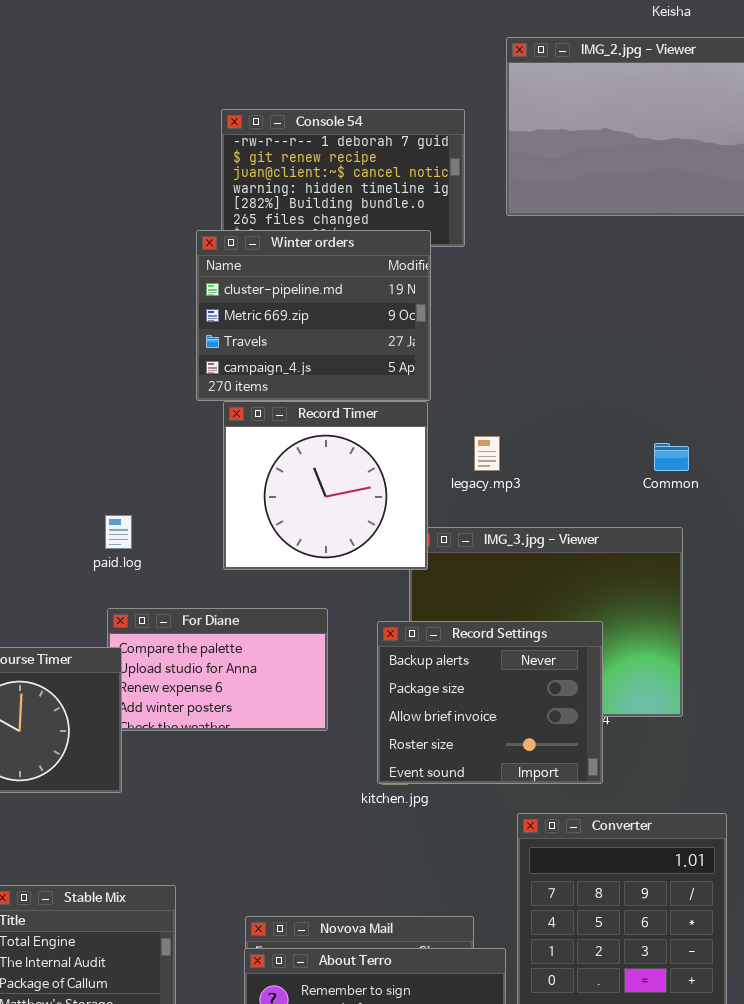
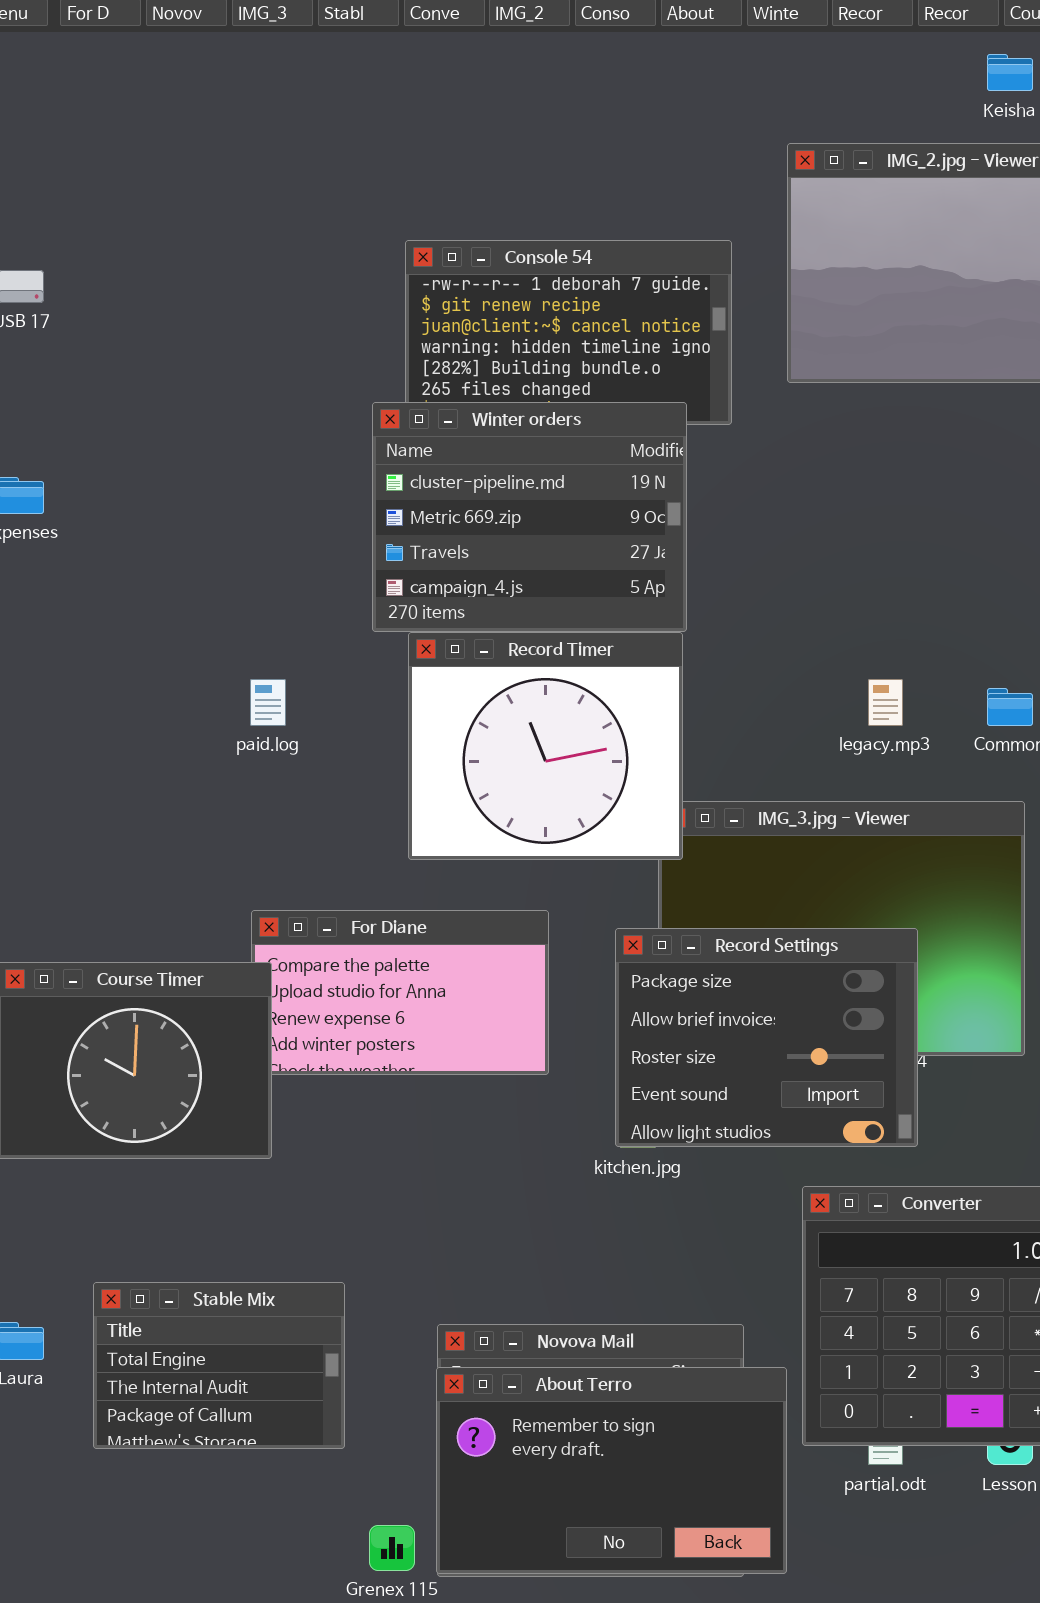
legacy.mp3: [474,436,500,471] -> [868,679,903,726], moved
paid.log: [105,515,132,549] -> [250,679,286,726], moved
Record Settings: [377,621,603,784] -> [615,928,918,1147], scrolled down 1 row

